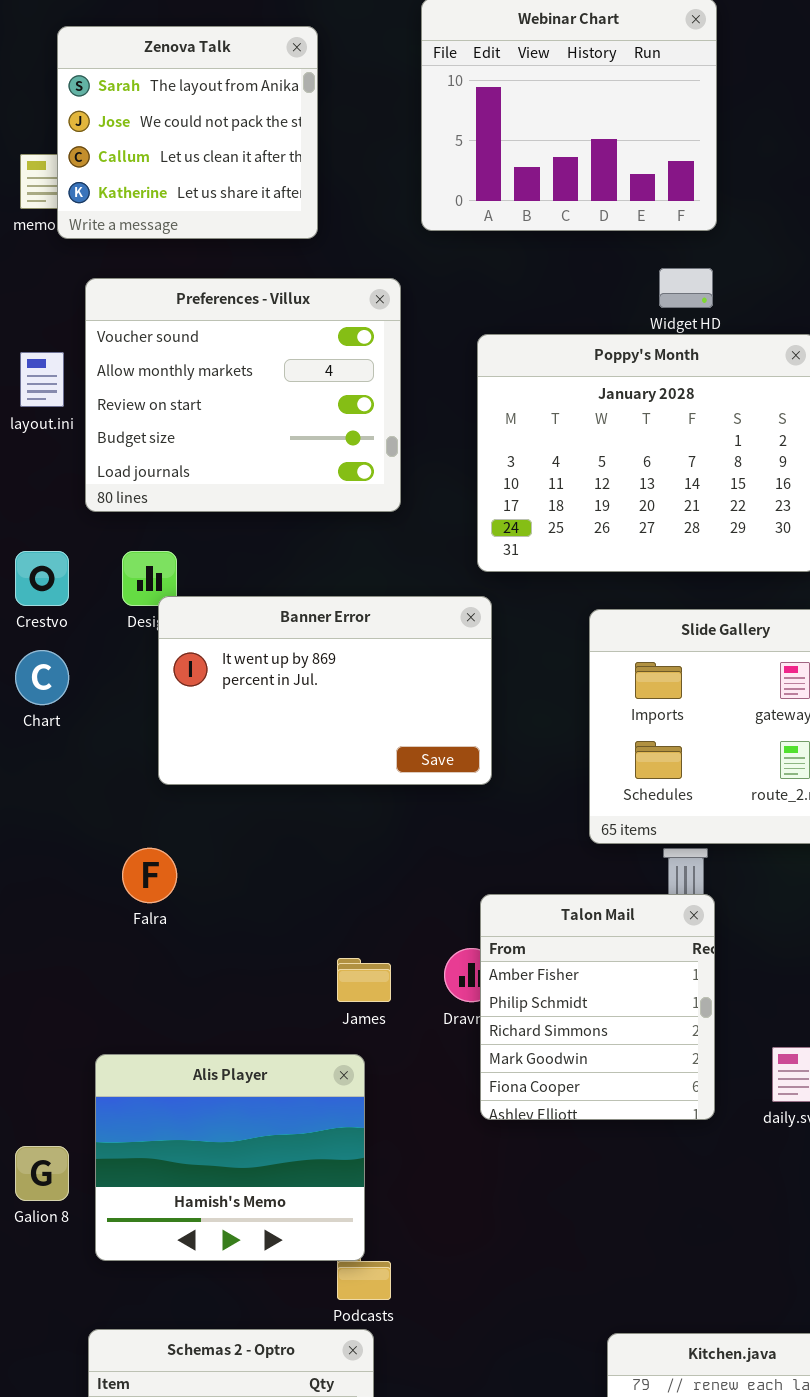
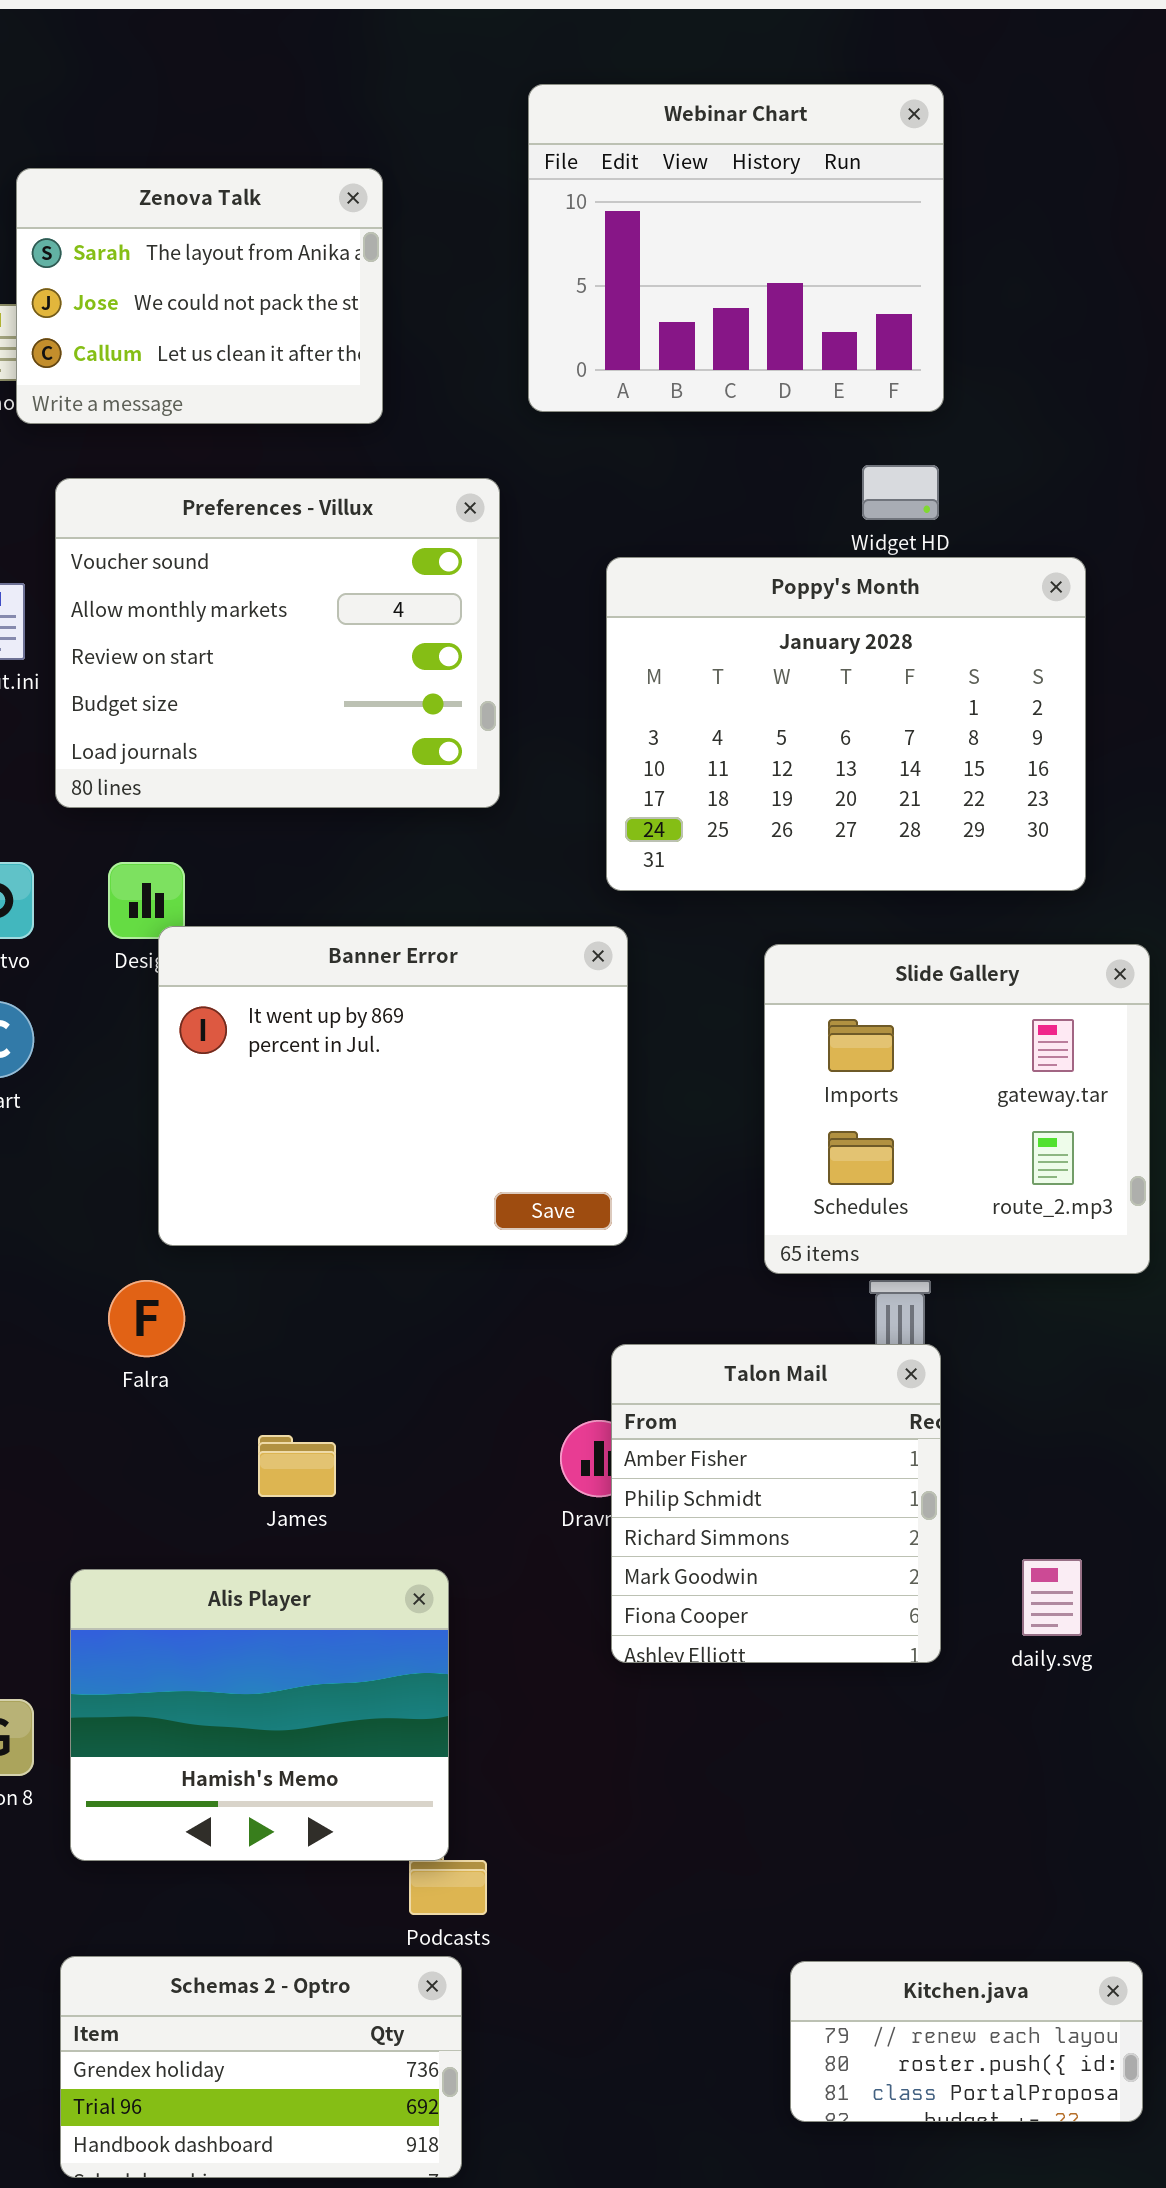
Zenova Talk: [57,26,318,239] -> [16,168,383,424], resized
Banner Error: [158,596,492,785] -> [158,926,628,1246], resized
James: [337,958,391,1002] -> [258,1435,336,1497], moved

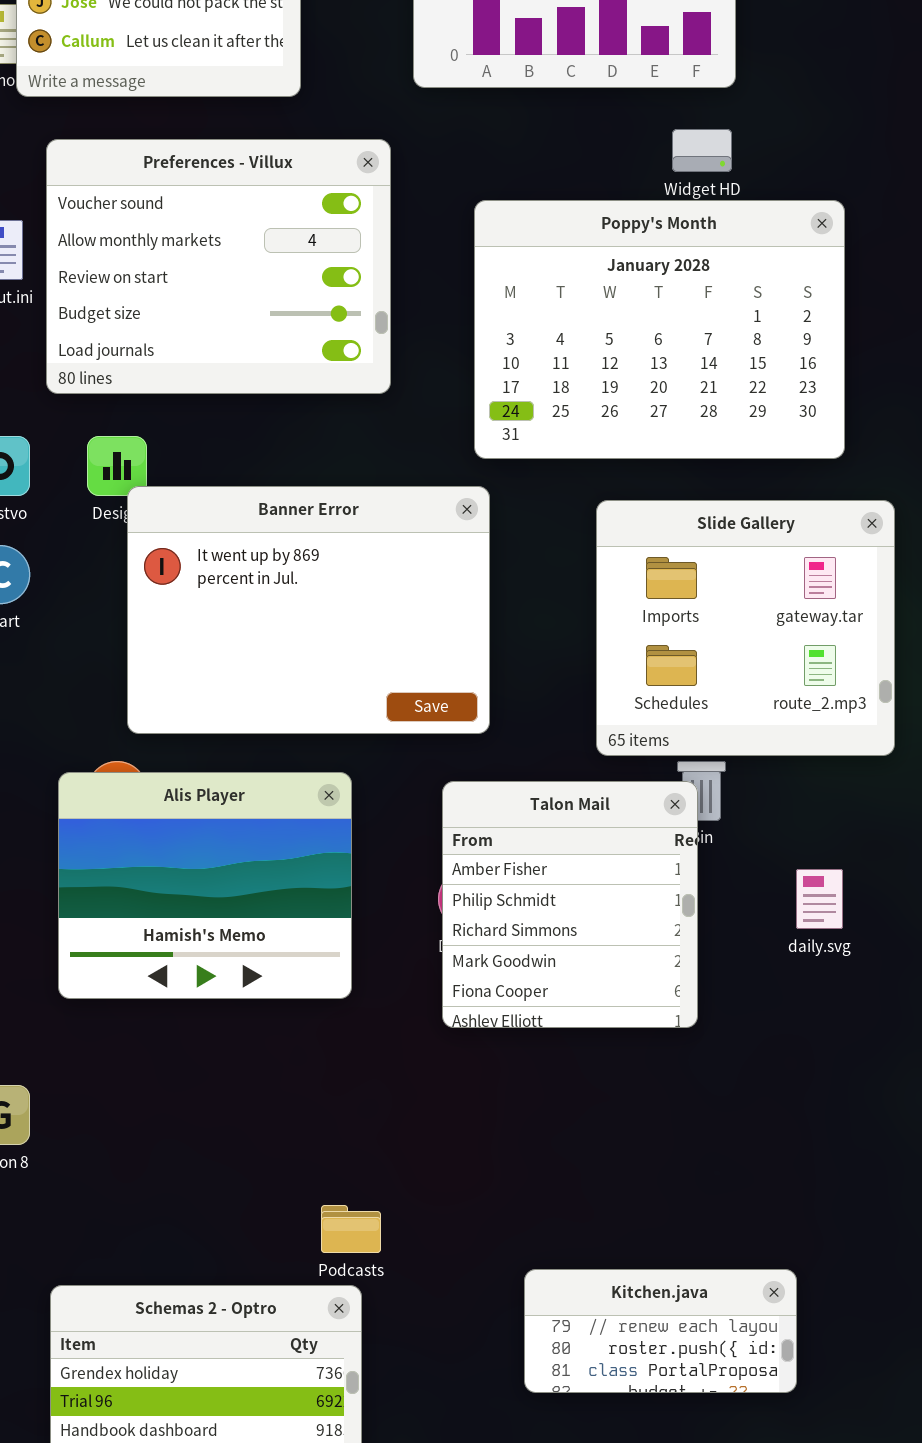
Talon Mail: [611,1344,941,1663] -> [442,781,698,1028], moved
daily.svg: [1022,1559,1082,1636] -> [796,869,843,929], moved
Alis Player: [70,1569,449,1861] -> [58,772,352,999], moved
Kitchen.java: [790,1961,1143,2122] -> [524,1269,797,1393], moved

